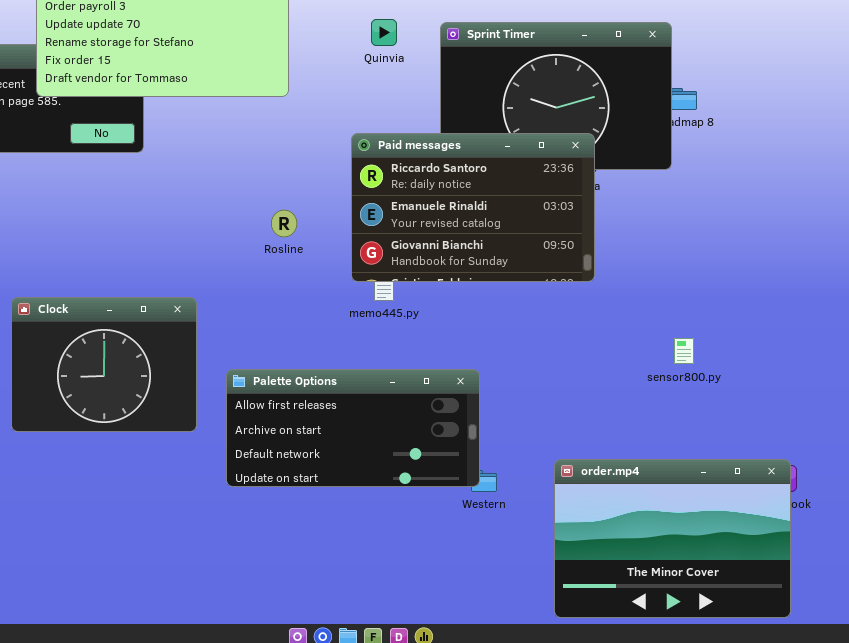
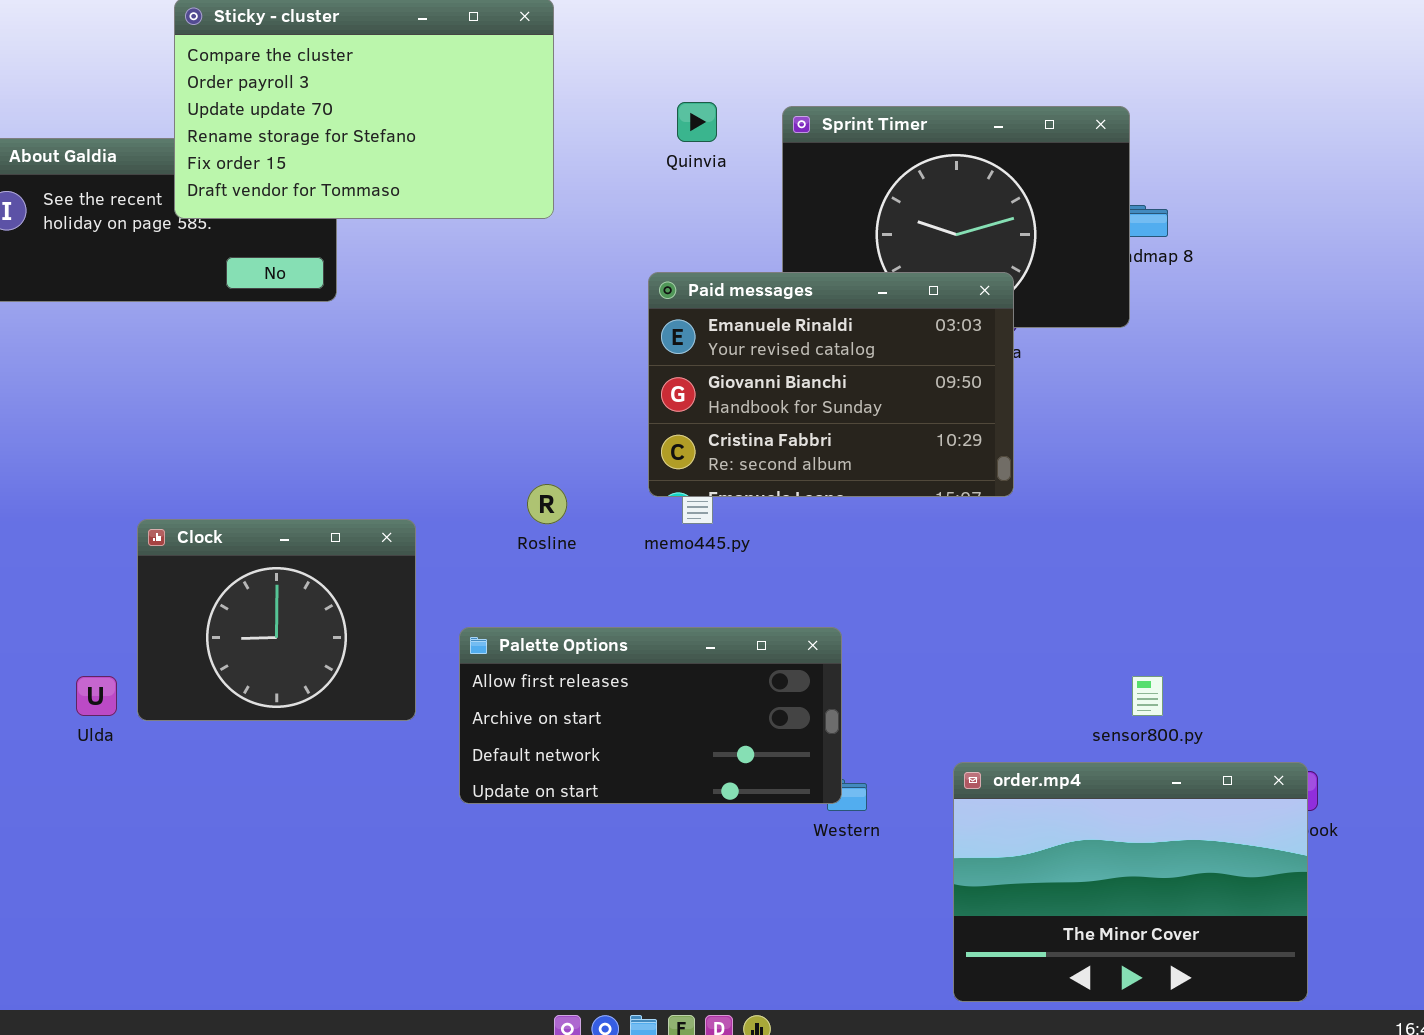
Paid messages: [351,133,595,282] -> [648,272,1014,497], scrolled down 1 row
Rosline: [271,210,297,237] -> [527,484,567,524], moved
sensor800.py: [674,338,694,364] -> [1132,676,1163,716], moved

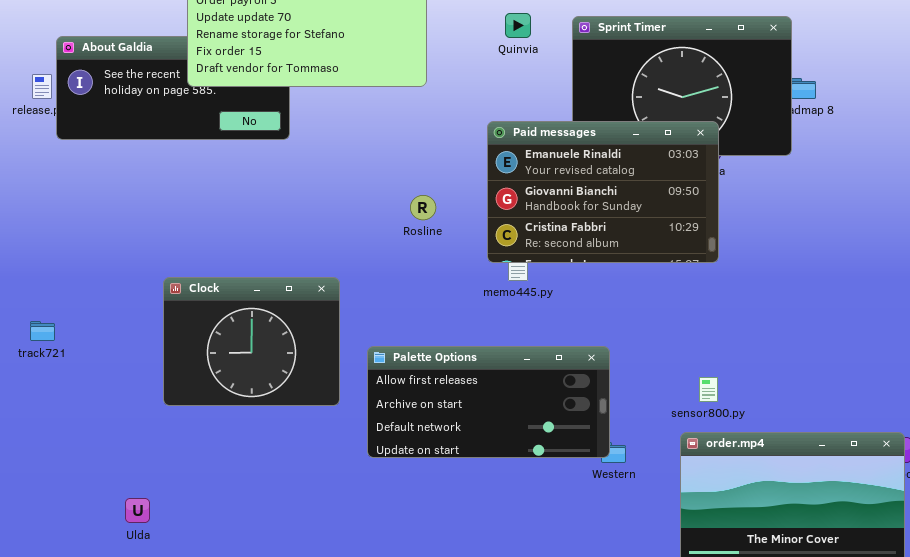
Rosline: [527,484,567,524] -> [410,195,436,220], moved
Ulda: [76,676,117,716] -> [125,498,150,523], moved
sensor800.py: [1132,676,1163,716] -> [699,377,718,402], moved

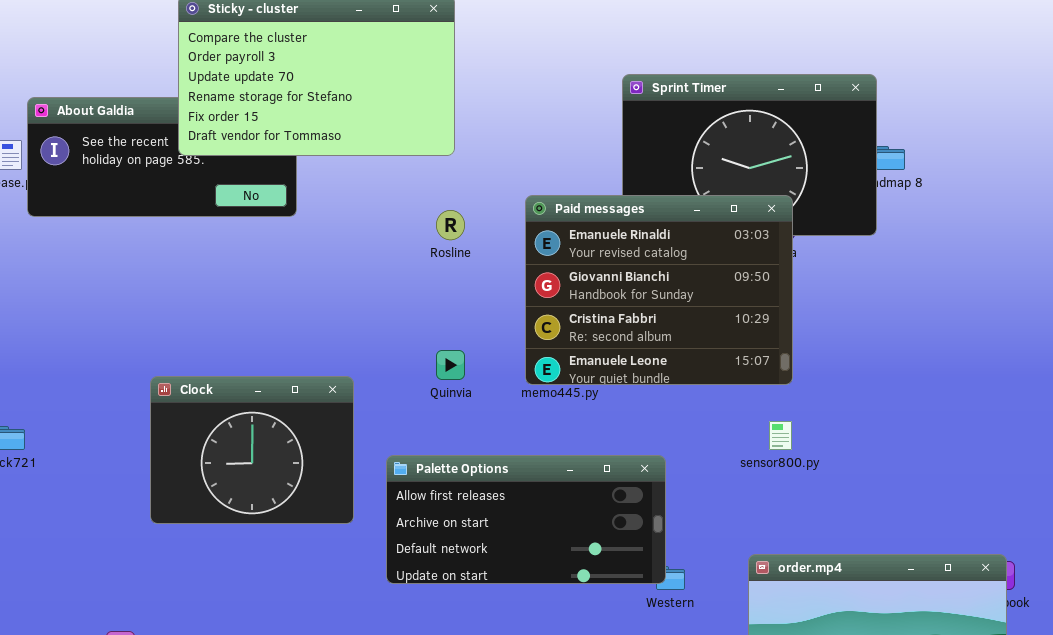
Quinvia: [505,13,531,38] -> [436,350,465,380], moved
Paid messages: [487,121,719,263] -> [525,195,793,385], resized
Rosline: [410,195,436,220] -> [436,210,465,240], moved
sensor800.py: [699,377,718,402] -> [769,421,792,450], moved

